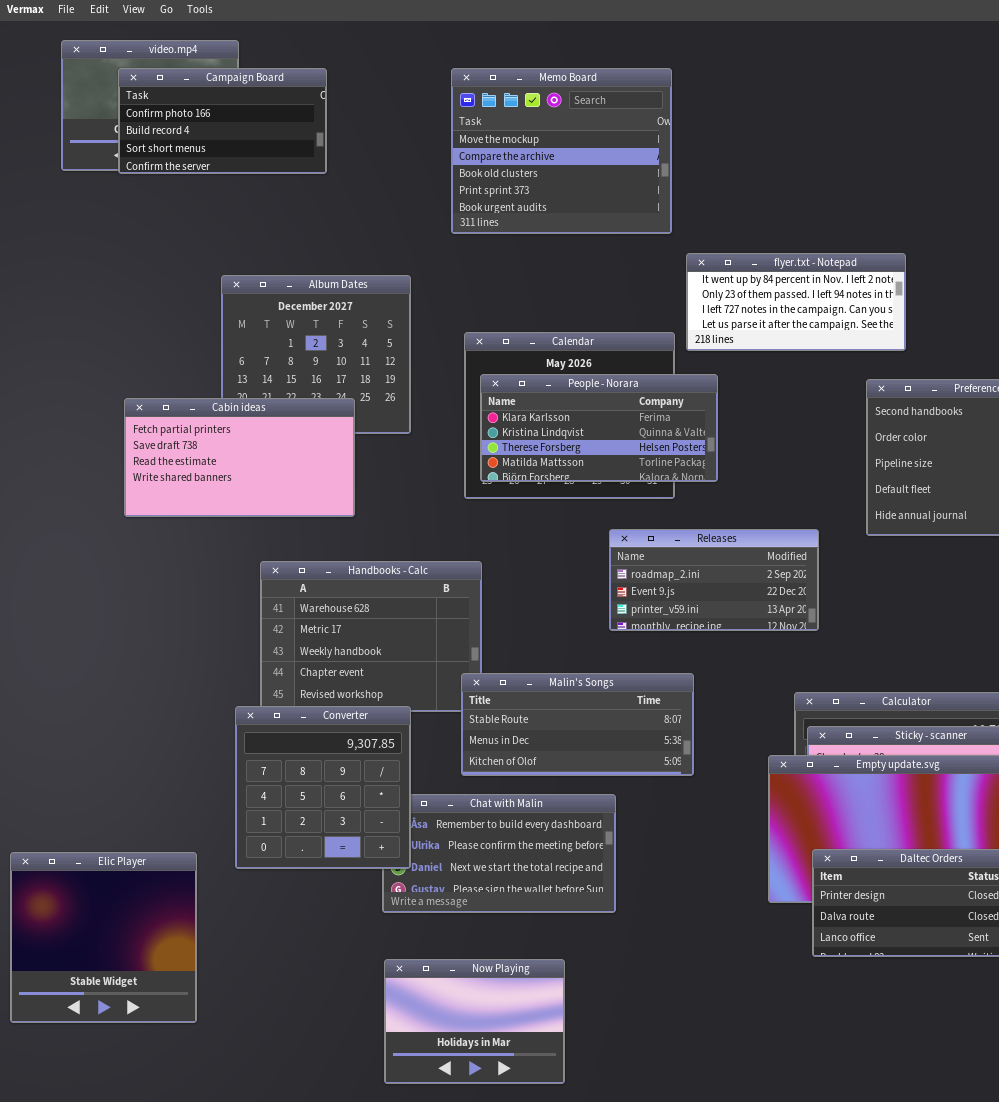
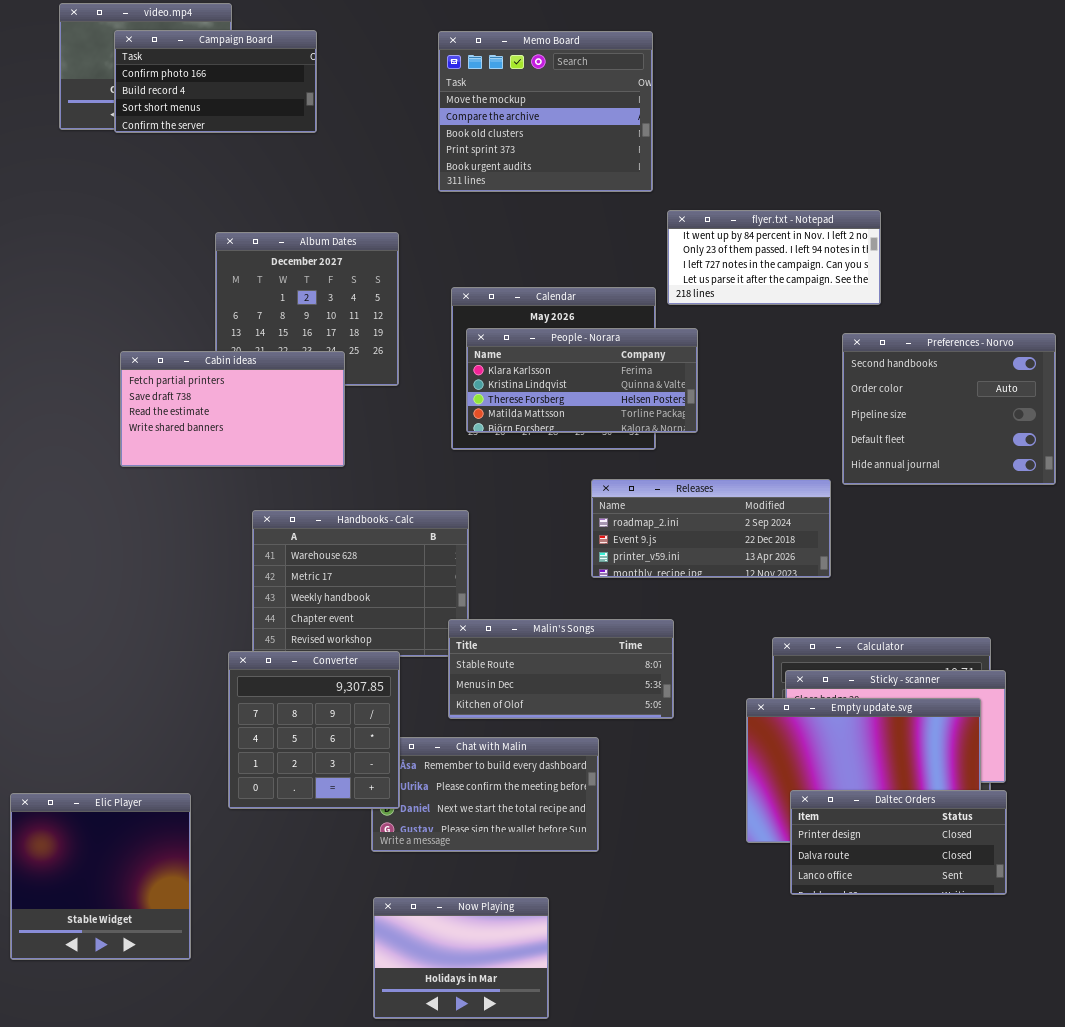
Releases: [609,529,819,631] -> [591,479,831,578], resized

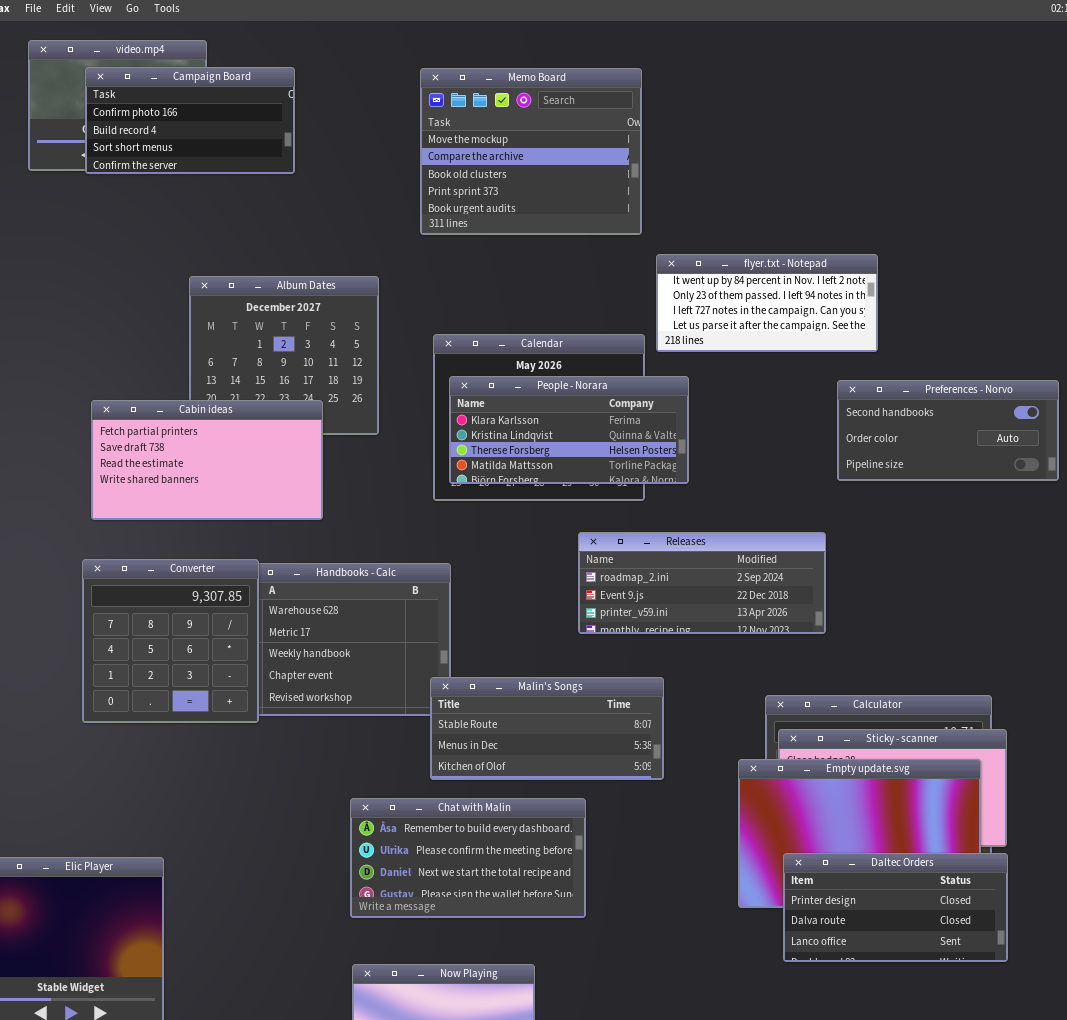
Preferences - Norvo: [842,333,1056,485] -> [837,380,1059,481], resized
Converter: [228,651,400,809] -> [82,559,259,723], moved

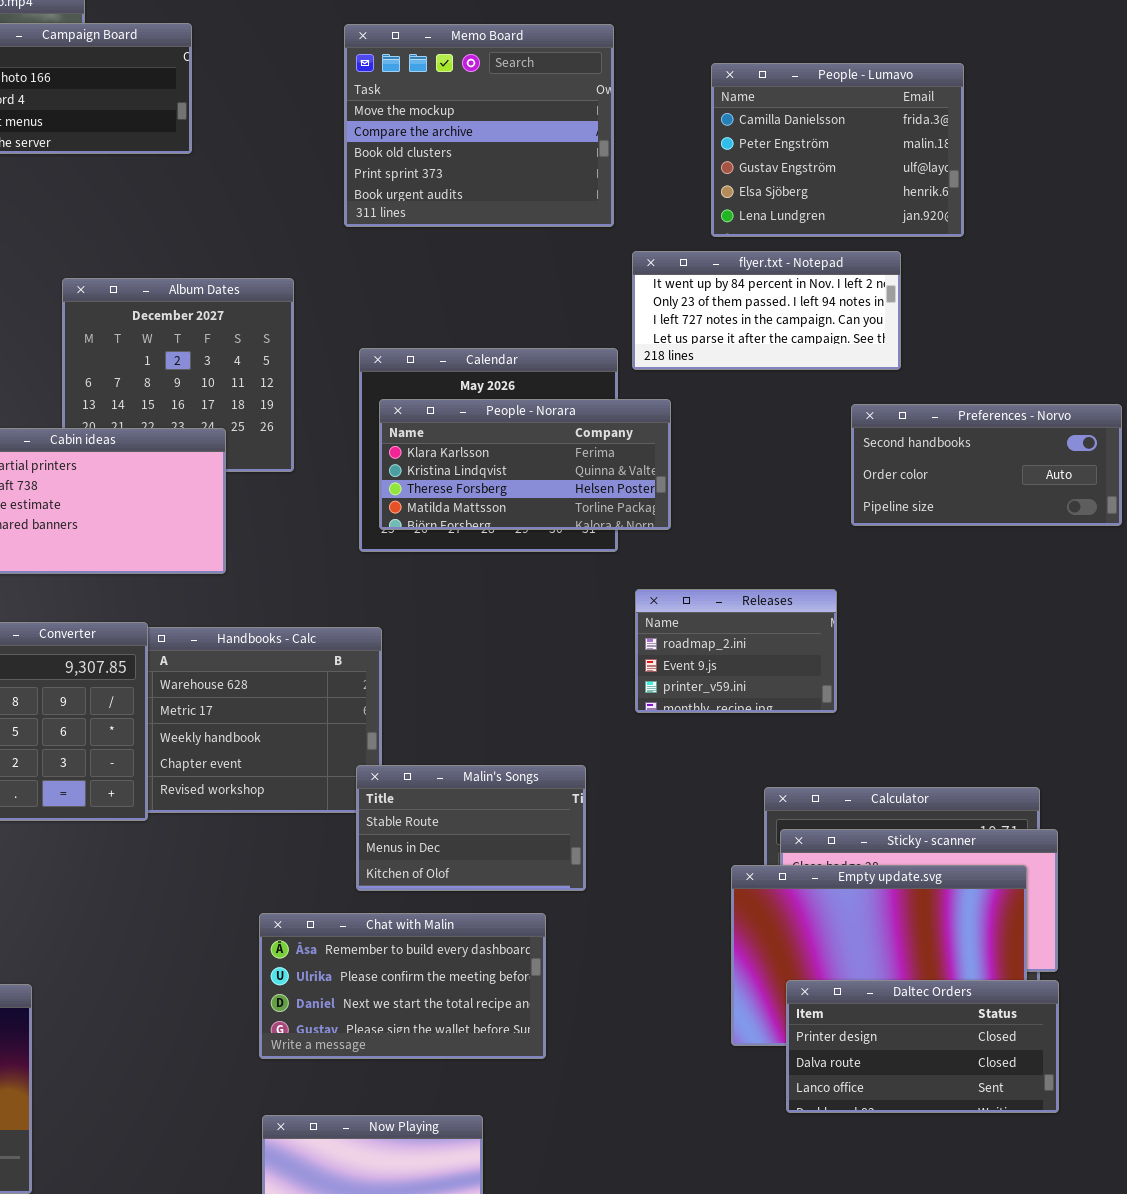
People - Lumavo: none -> [711,63,964,237], opened
Releases: [578,532,826,634] -> [635,589,837,713], resized
Malin's Songs: [430,677,664,780] -> [356,765,586,891], resized

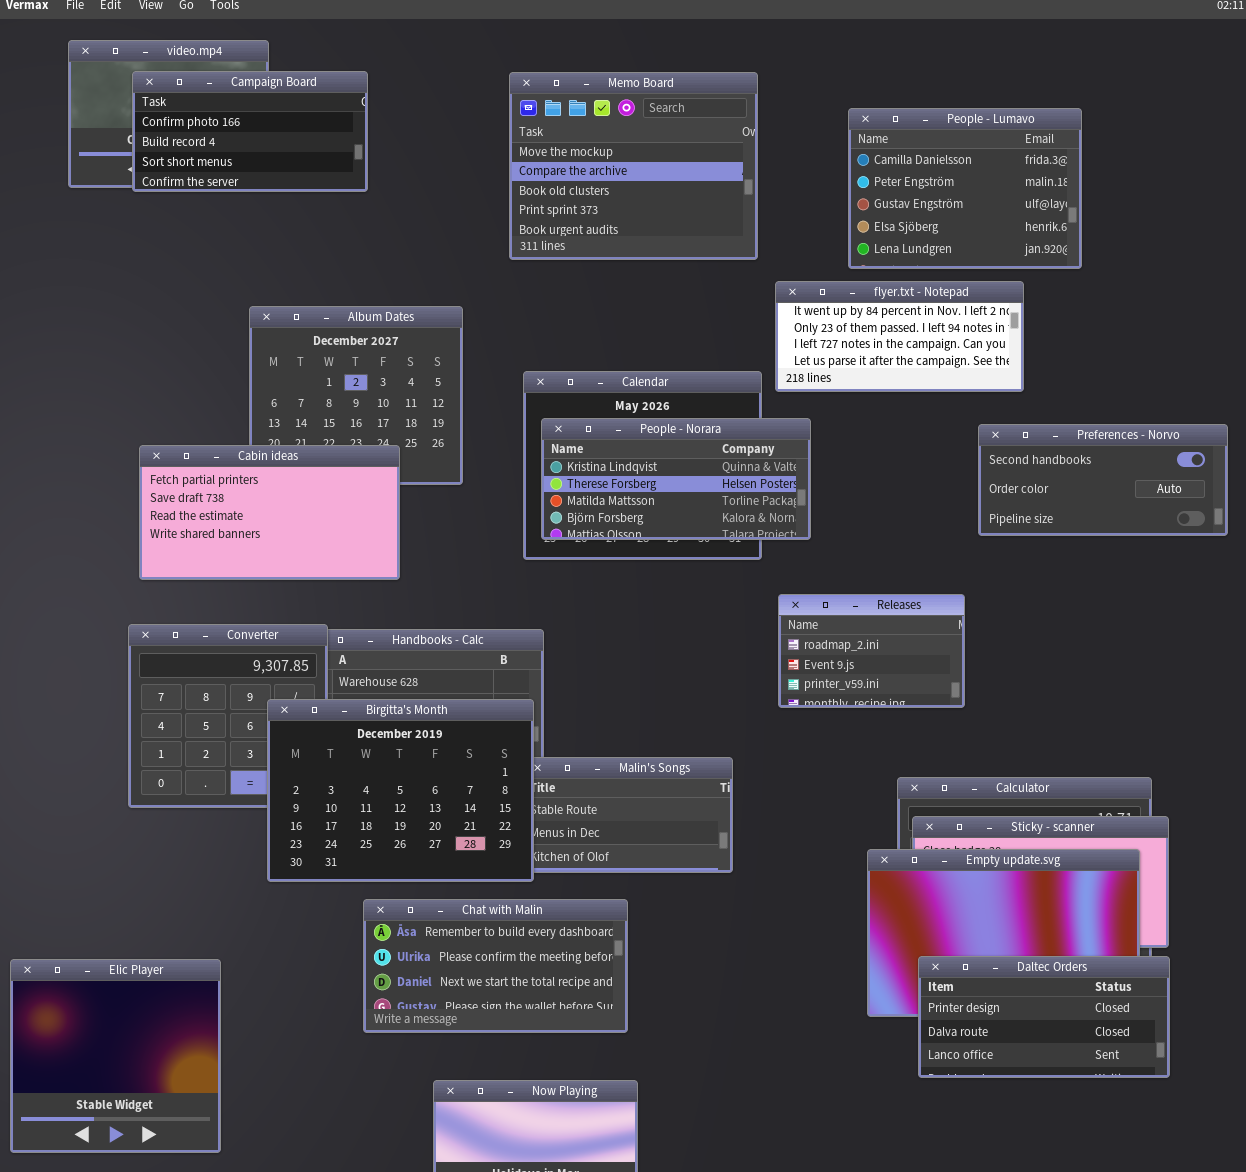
People - Norara: [379,399,671,530] -> [541,418,811,540], scrolled down 1 row
Birgitta's Month: none -> [267,699,534,882], opened
Chat with Malin: [259,913,546,1059] -> [363,899,628,1033], moved

